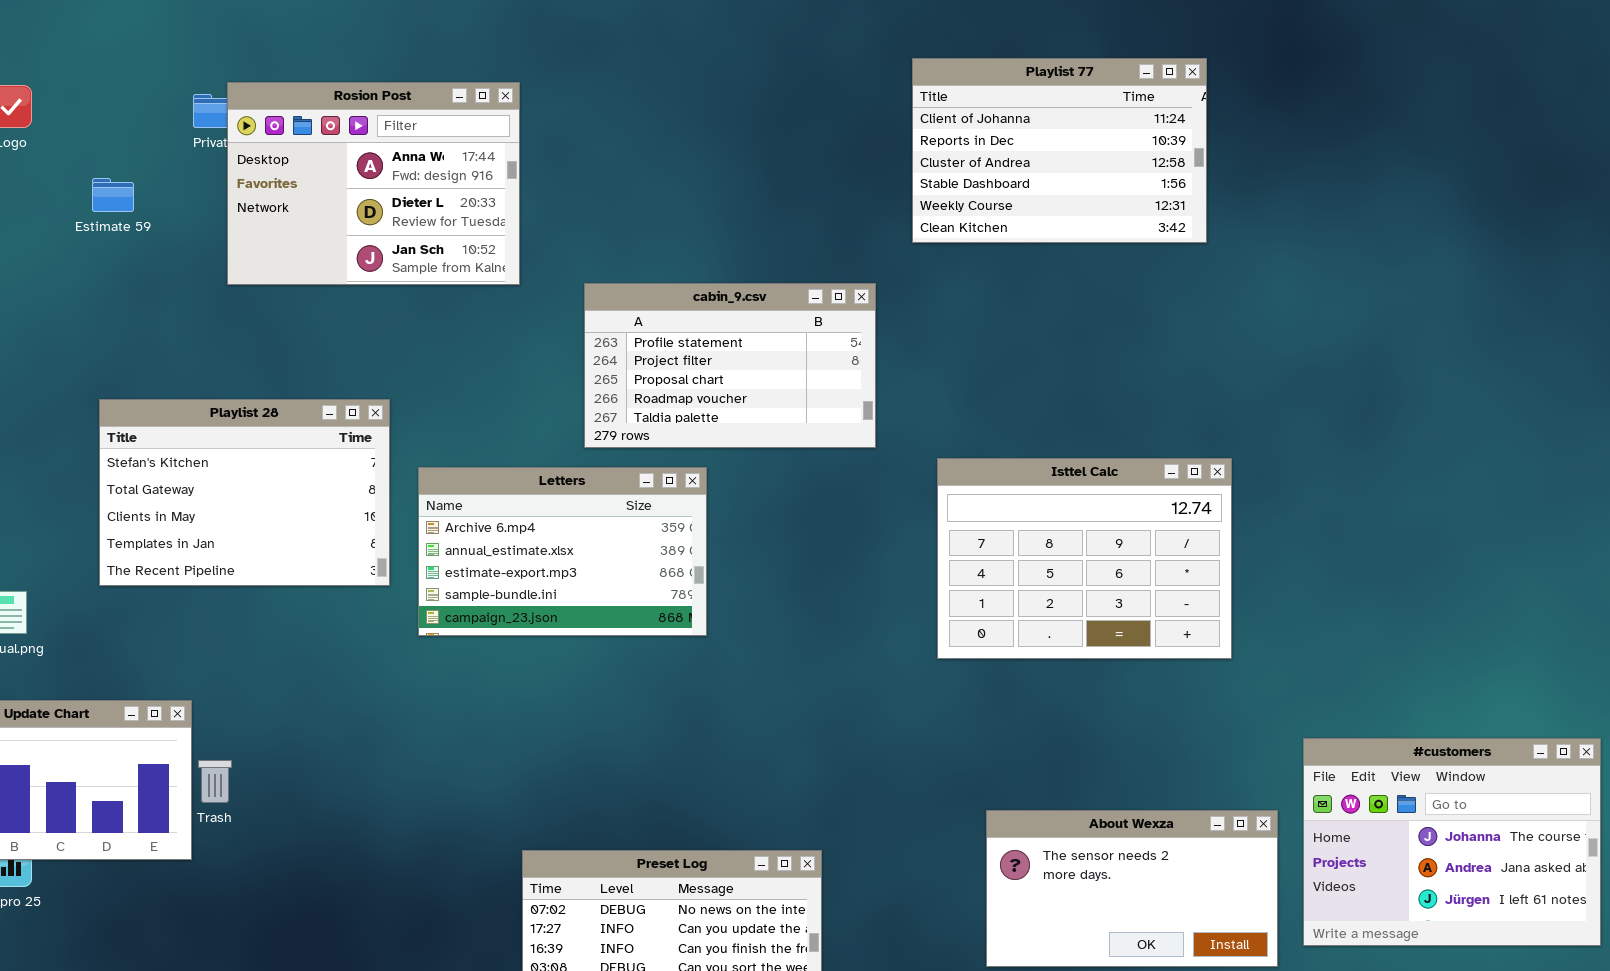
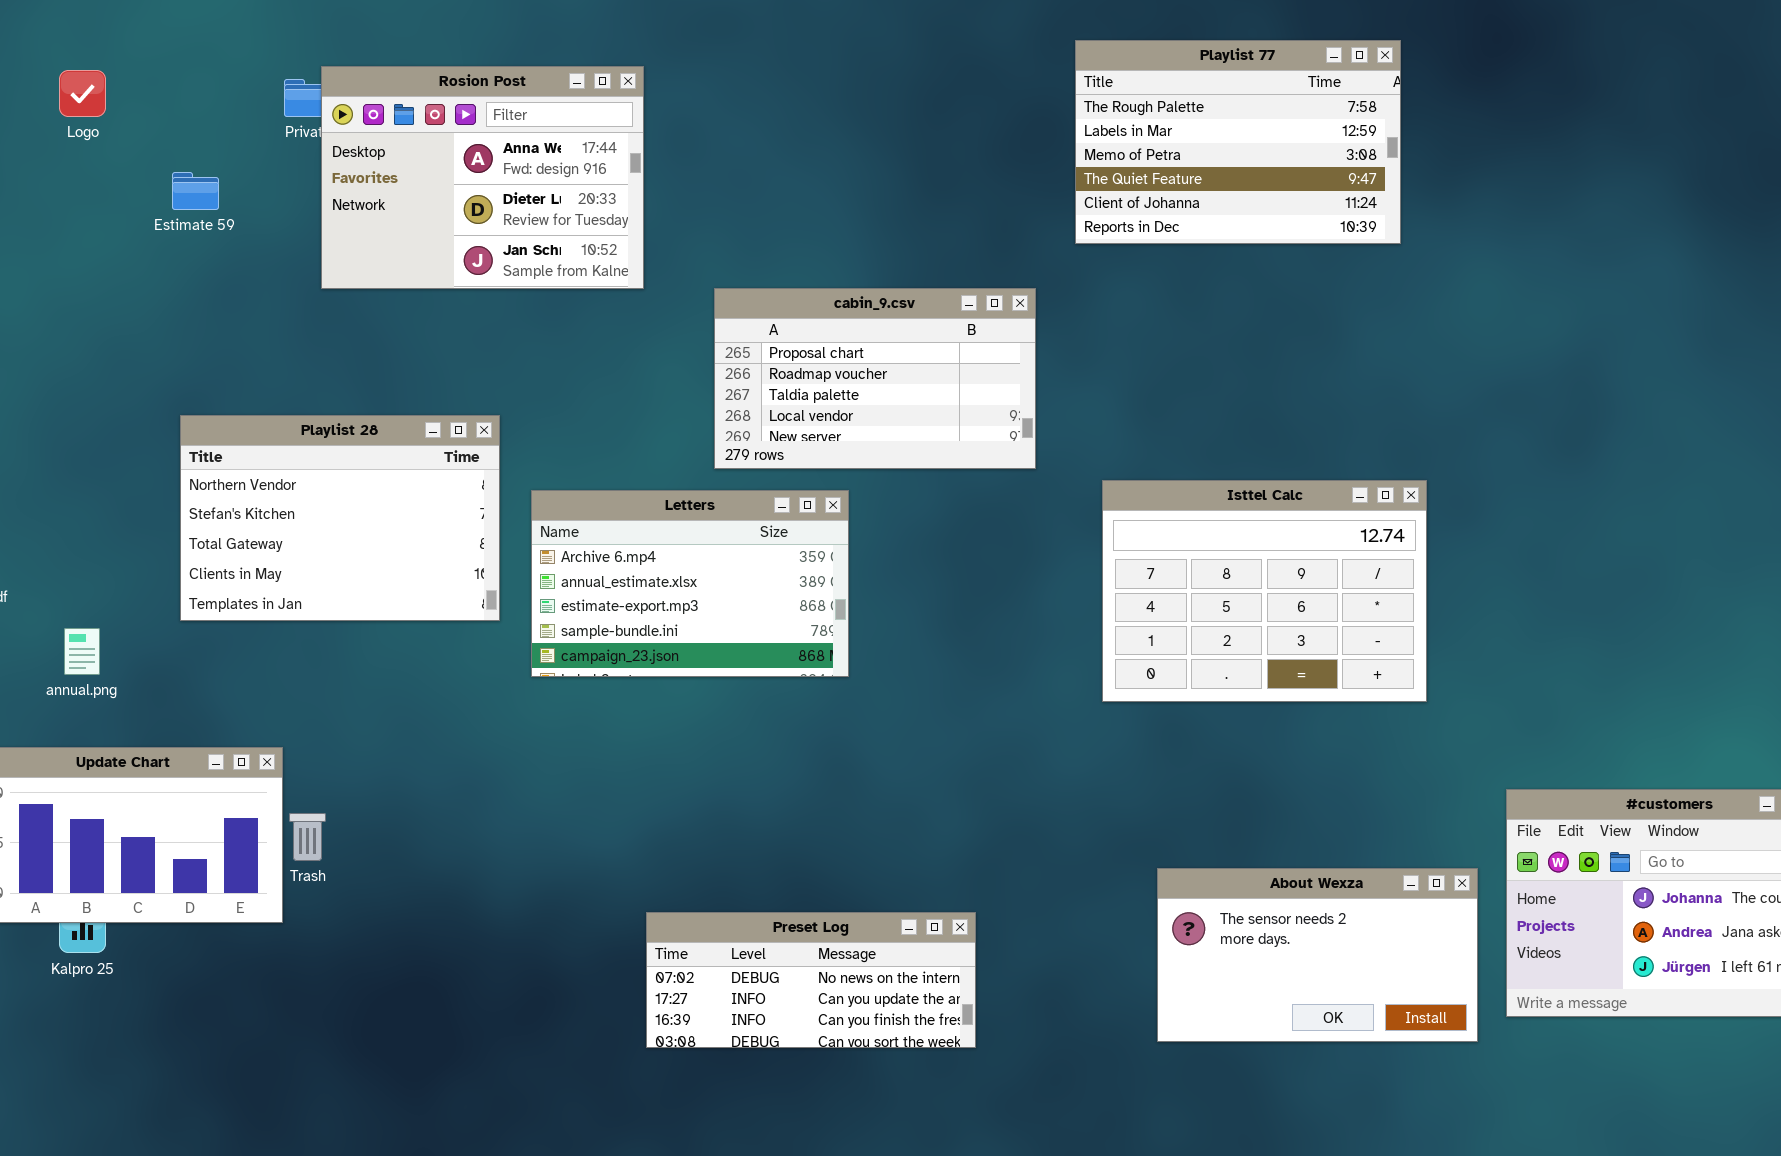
Playlist 77: [912,58,1207,243] -> [1075,40,1401,244], scrolled up 4 rows
cabin_9.csv: [584,283,876,448] -> [714,288,1036,469], scrolled down 2 rows
Playlist 28: [99,399,390,586] -> [180,415,500,621], scrolled up 1 row

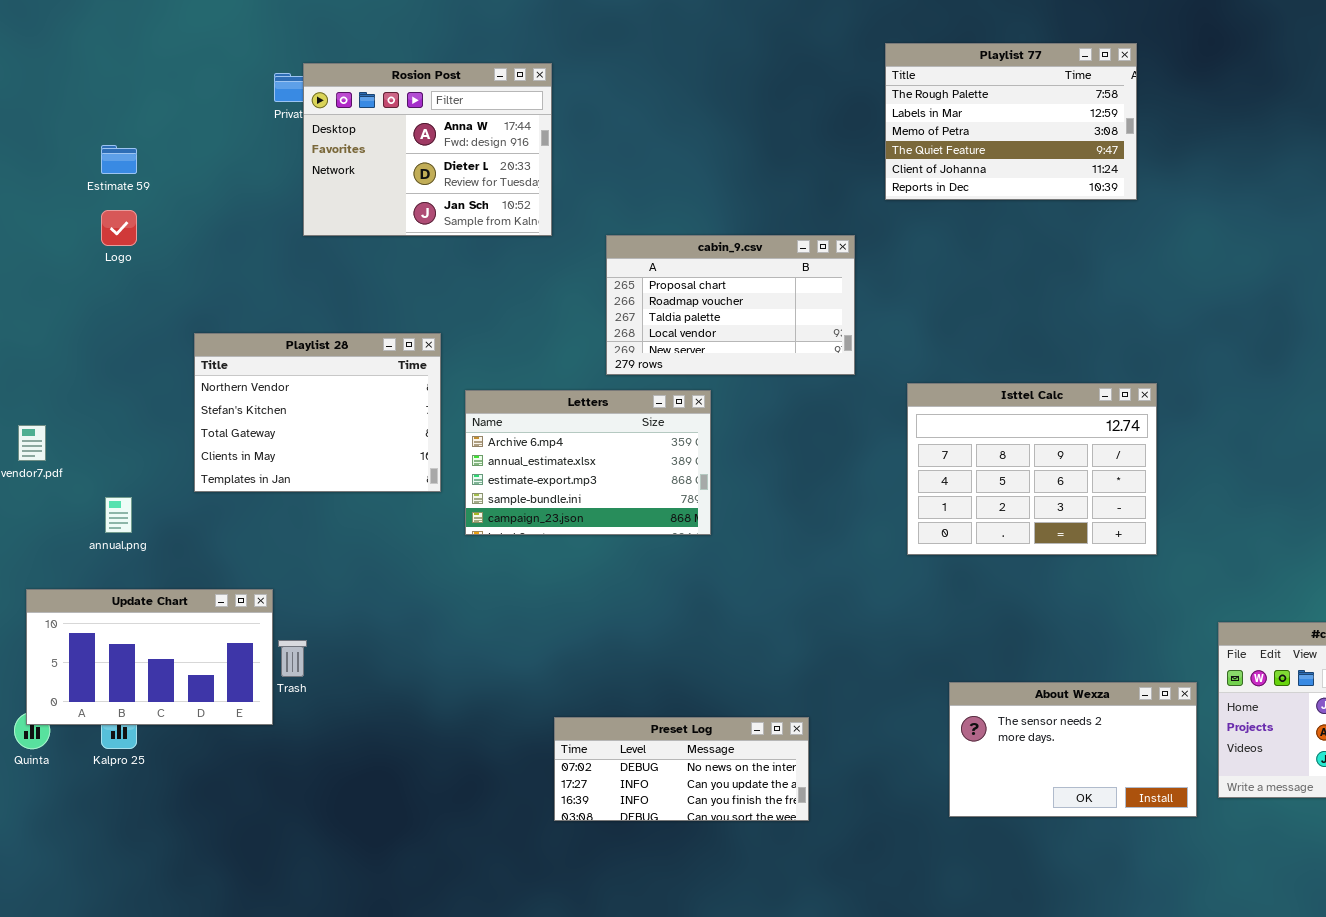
Logo: [59,70,106,117] -> [101,210,137,246], moved
Estimate 59: [172,172,219,210] -> [101,145,137,174], moved

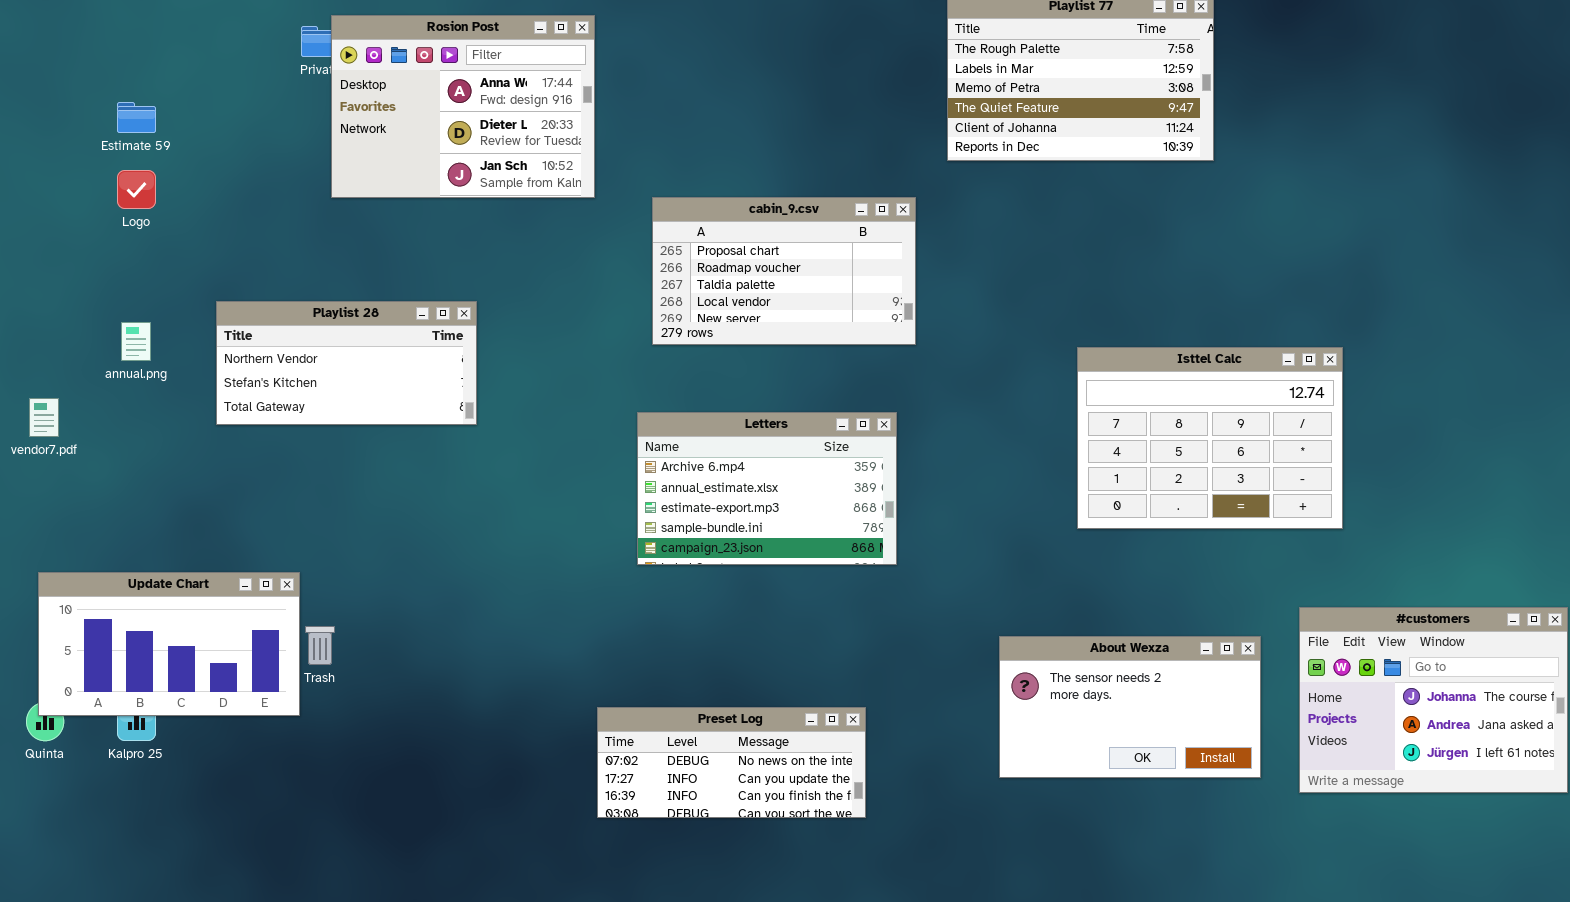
Playlist 28: [194,333,441,492] -> [216,301,477,425], resized
Isttel Calc: [907,383,1157,555] -> [1077,347,1343,529], moved
Letters: [465,390,711,535] -> [637,412,897,565], moved
annual.png: [105,497,132,533] -> [121,322,151,361], moved
About Wexza: [949,682,1197,817] -> [999,636,1261,778], moved

